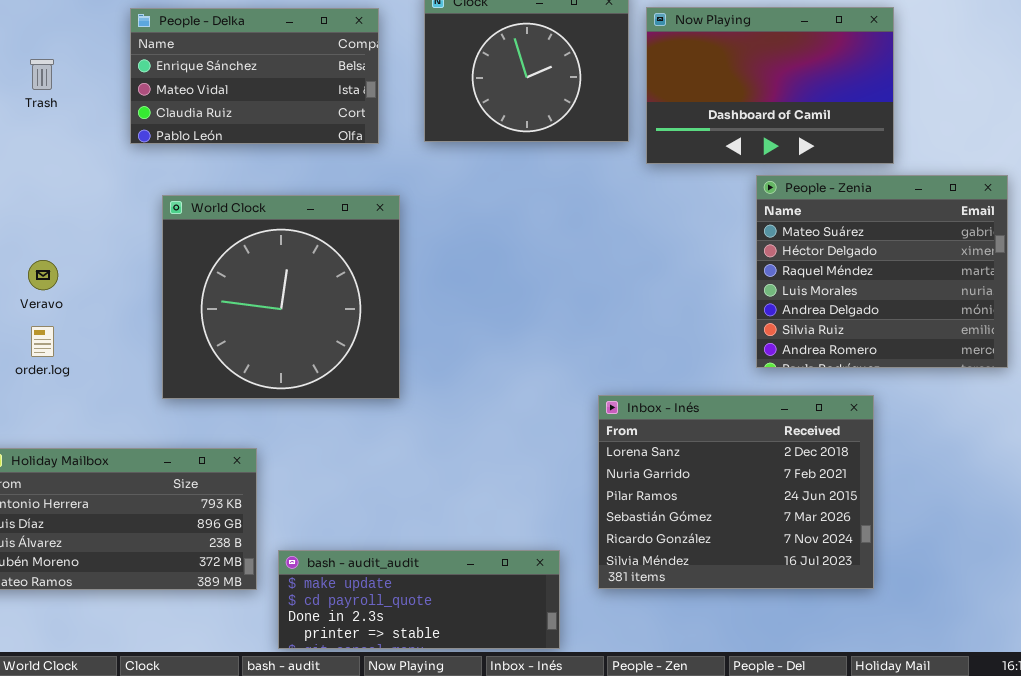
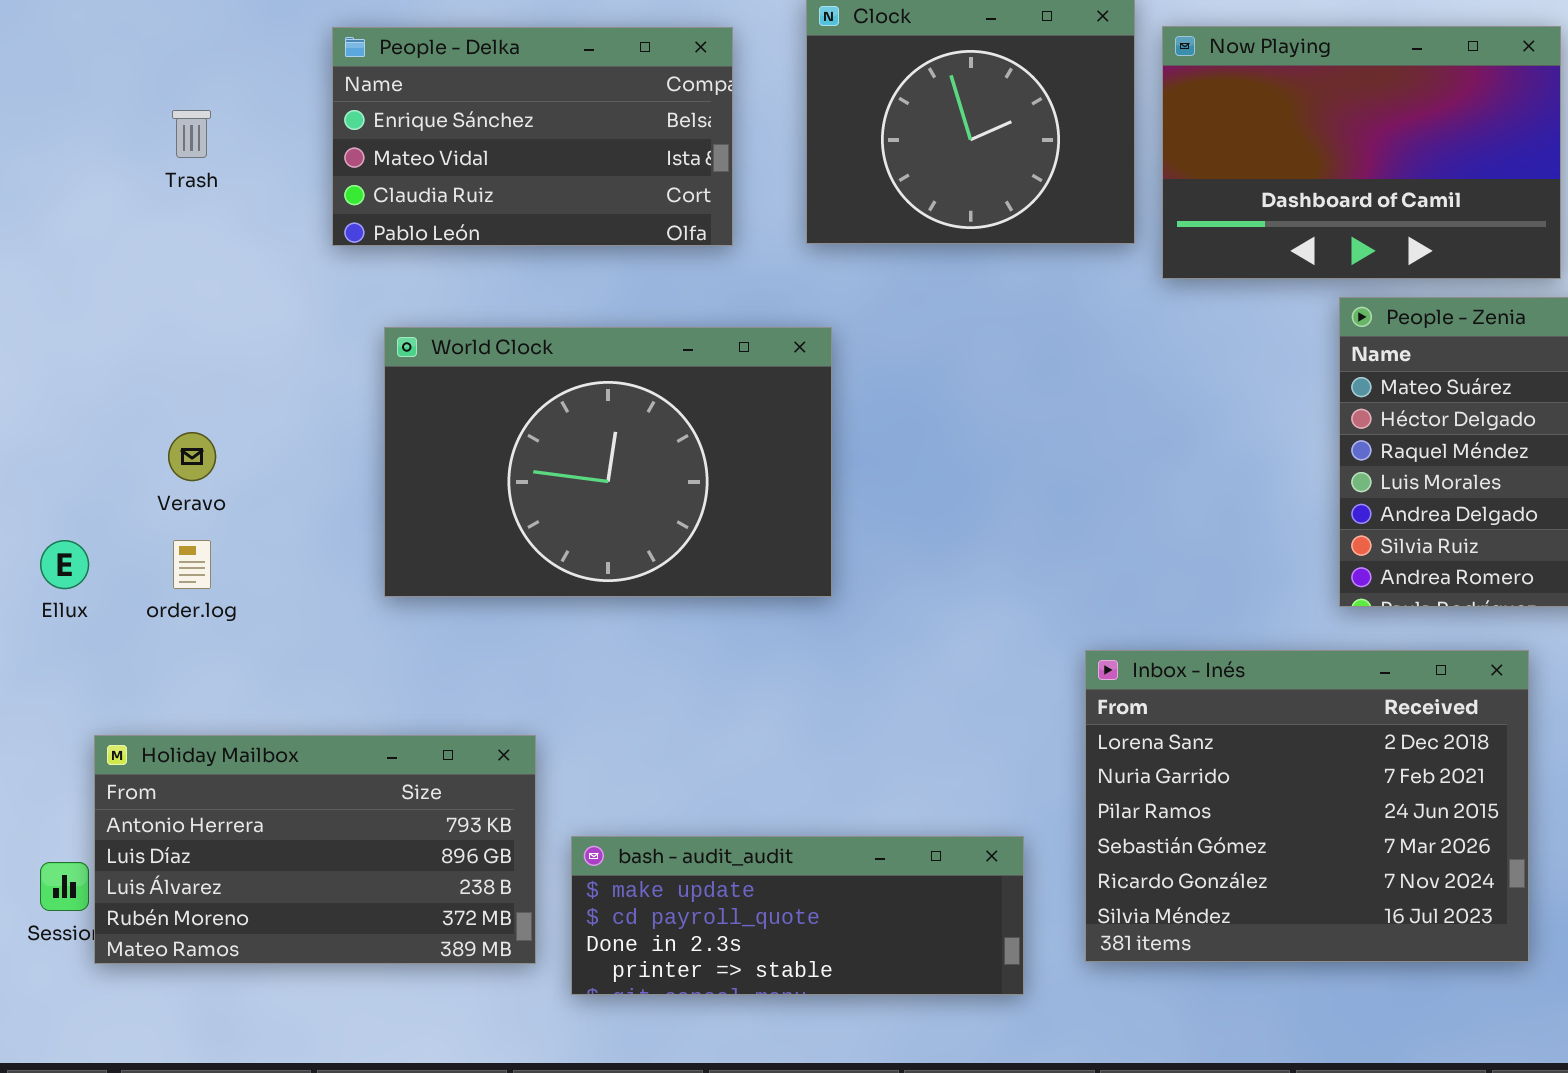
World Clock: [162,195,400,399] -> [384,327,832,597], resized
bash - audit_audit: [278,550,560,649] -> [571,836,1024,995], moved

